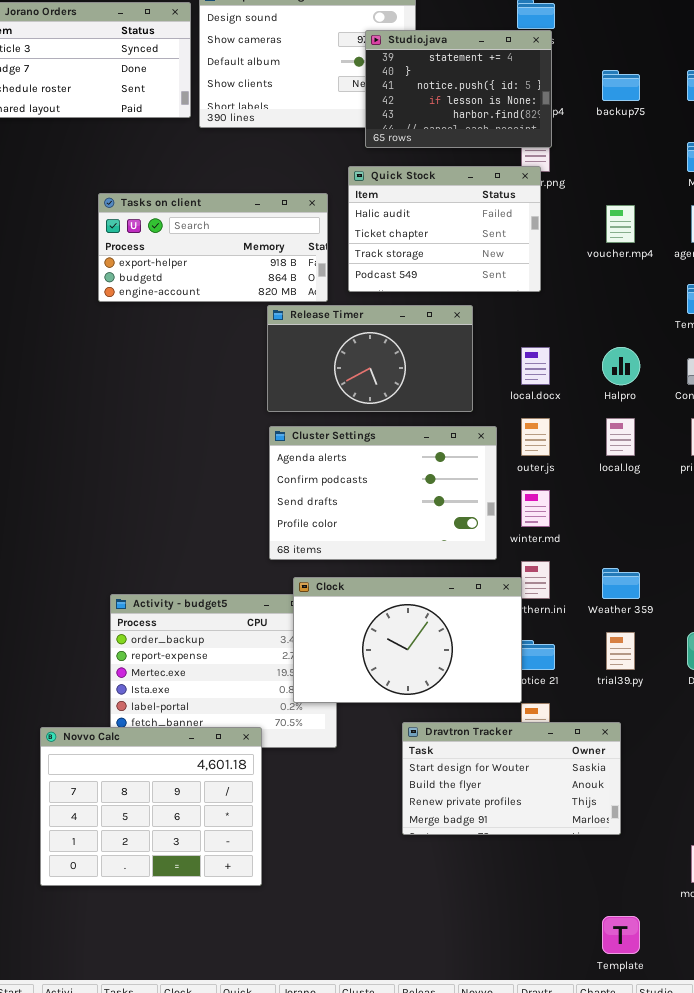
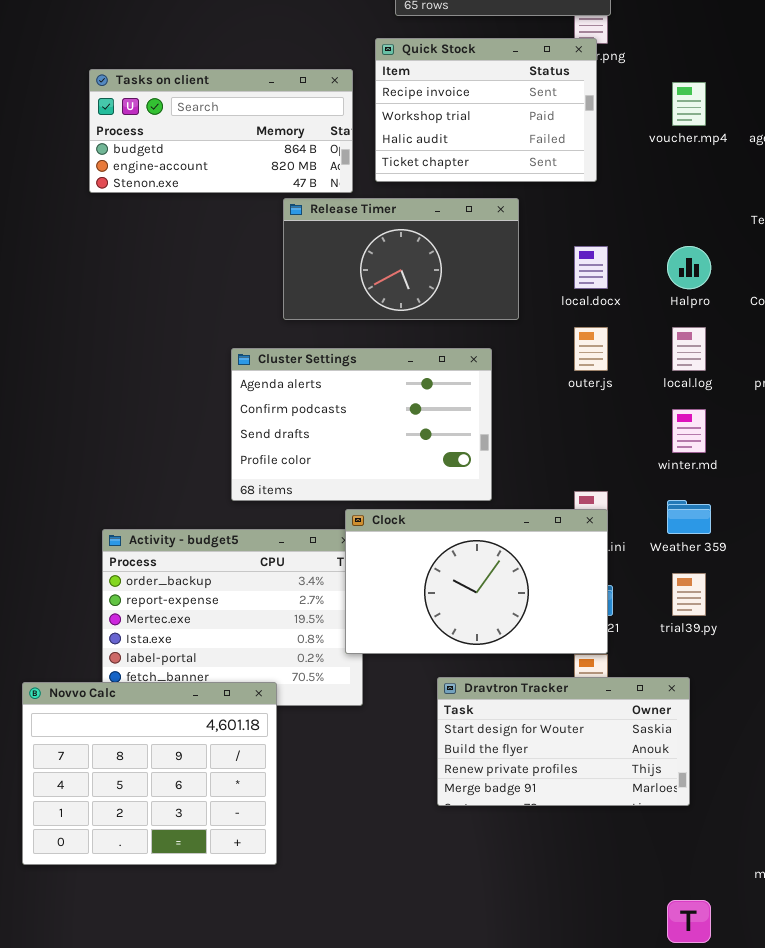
Quick Stock: [348,166,541,292] -> [375,38,597,182], scrolled up 2 rows
Tasks on client: [98,193,328,302] -> [89,69,353,193], scrolled down 1 row
Cluster Settings: [269,426,497,560] -> [231,348,492,501], moved
winter.md: [521,490,550,527] -> [672,409,706,453], moved
Clock: [293,577,522,703] -> [345,509,608,654], moved

